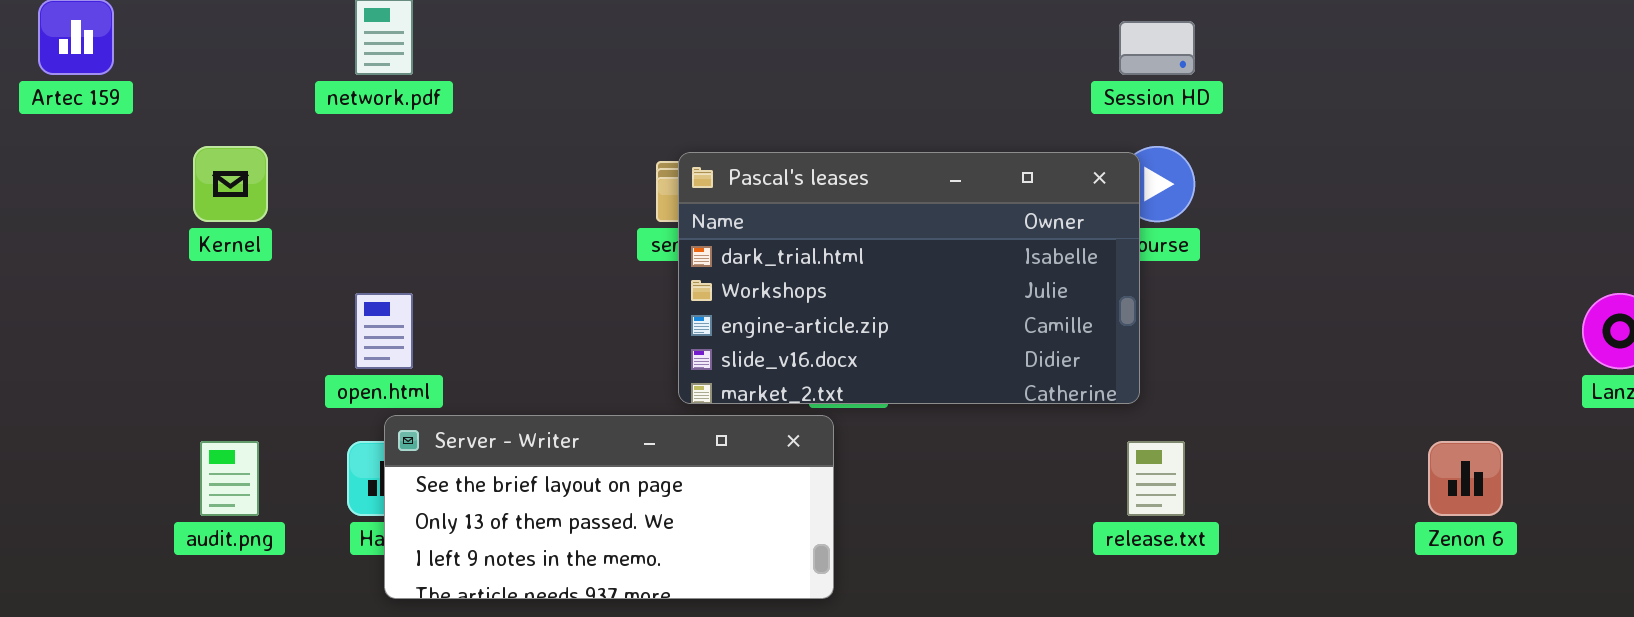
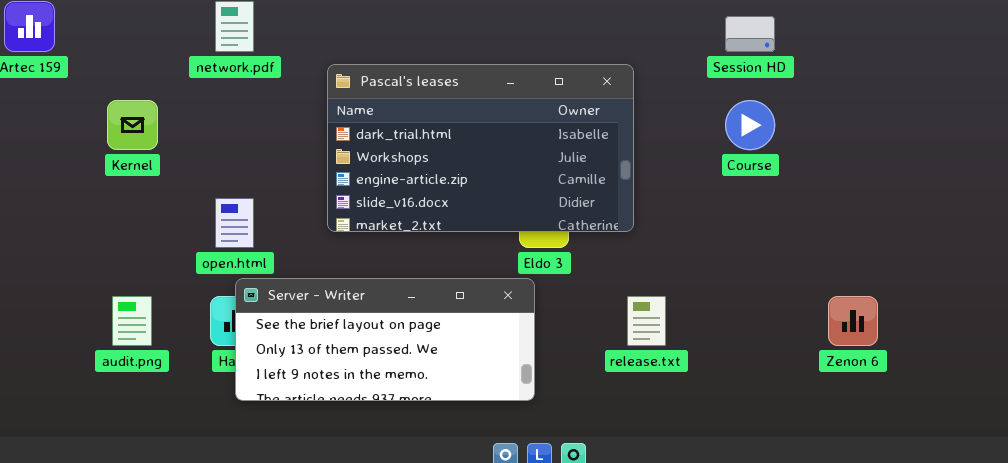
Pascal's leases: [678,152,1140,404] -> [327,64,634,232], moved
release.txt: [1127,441,1185,516] -> [627,296,666,346], moved
Zenon 6: [1428,441,1503,516] -> [828,296,878,346], moved

